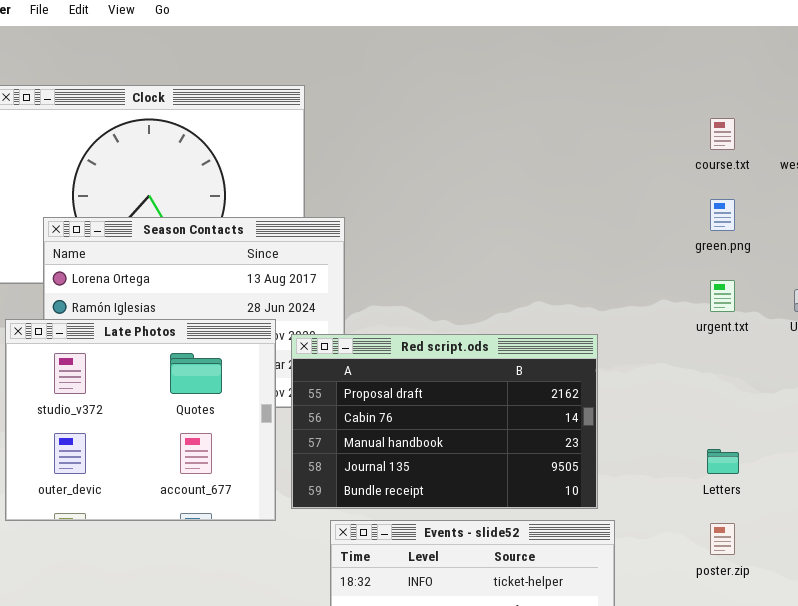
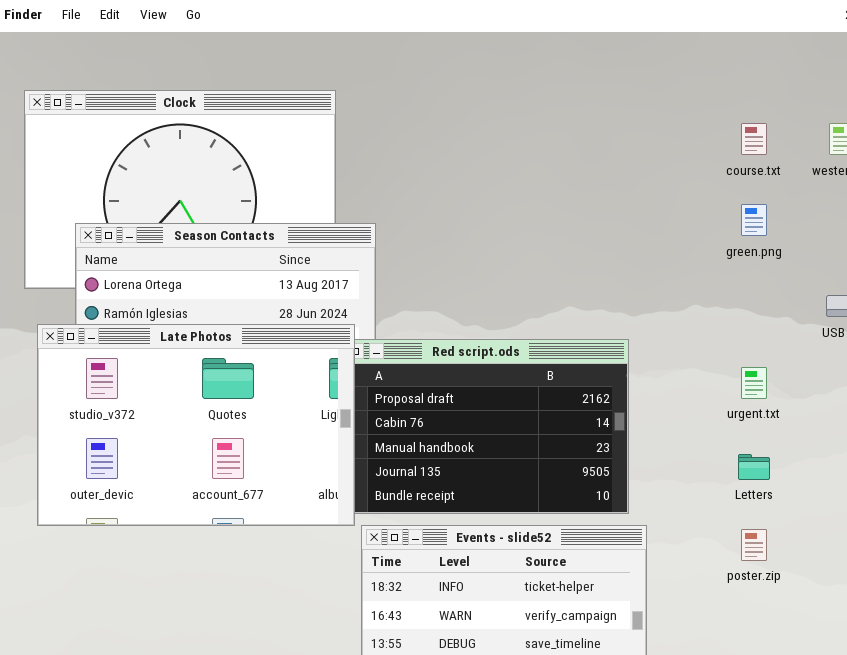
urgent.txt: [710,280,735,312] -> [741,367,767,399], moved
Late Photos: [5,319,276,521] -> [37,324,355,526], resized

